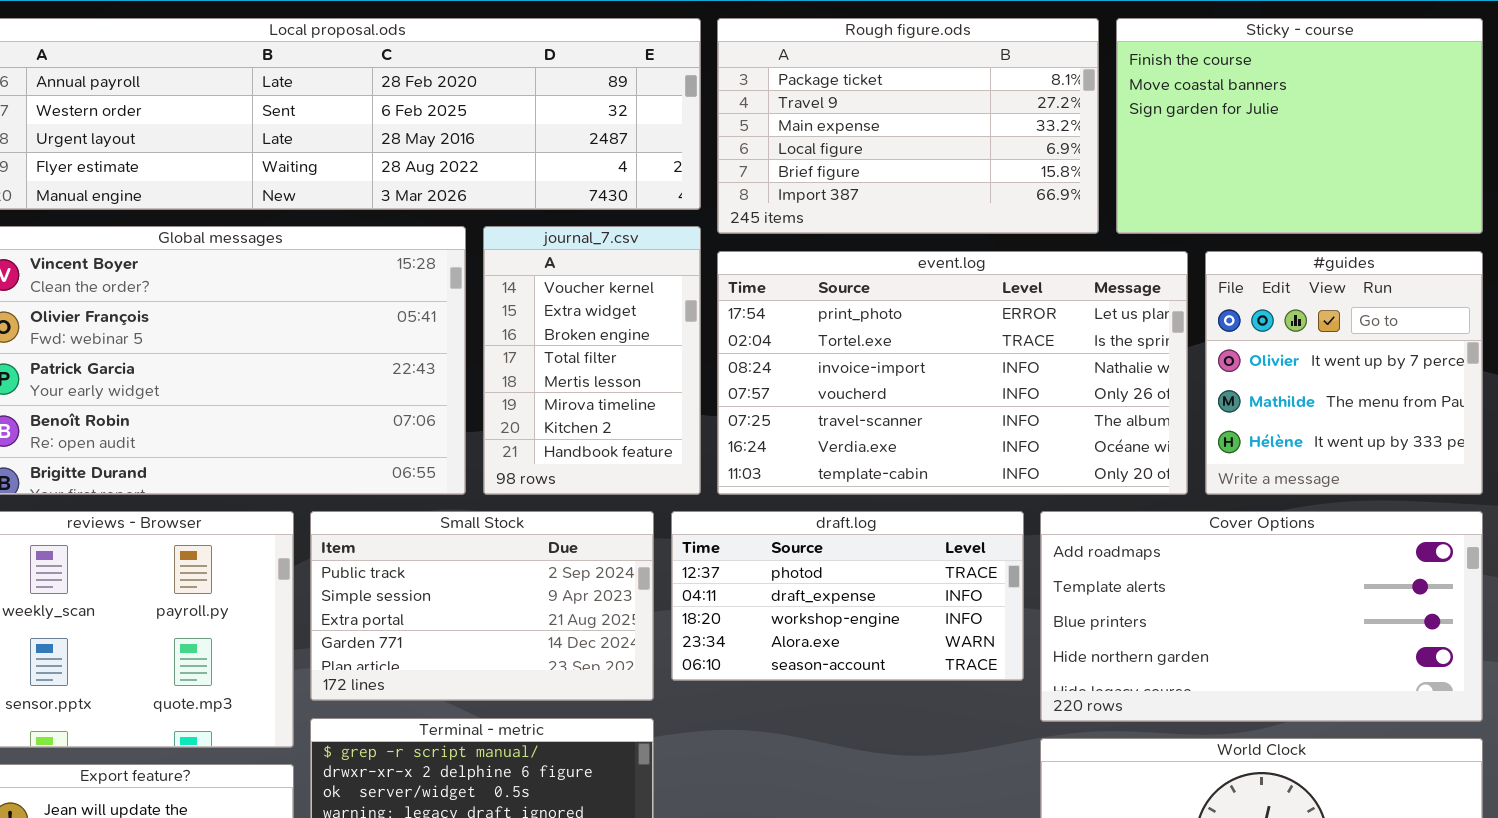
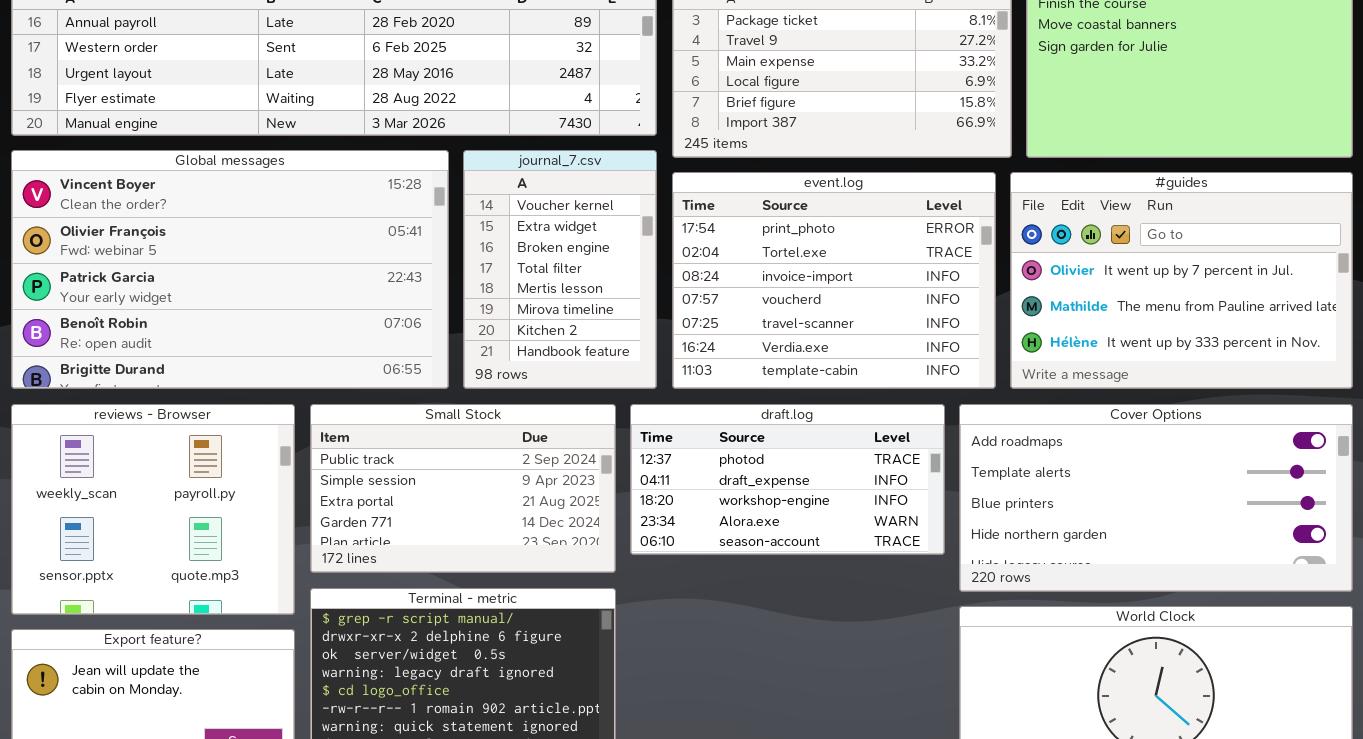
event.log: [717,251,1188,495] -> [672,172,996,389], resized
#guides: [1205,251,1483,495] -> [1010,172,1353,389], resized

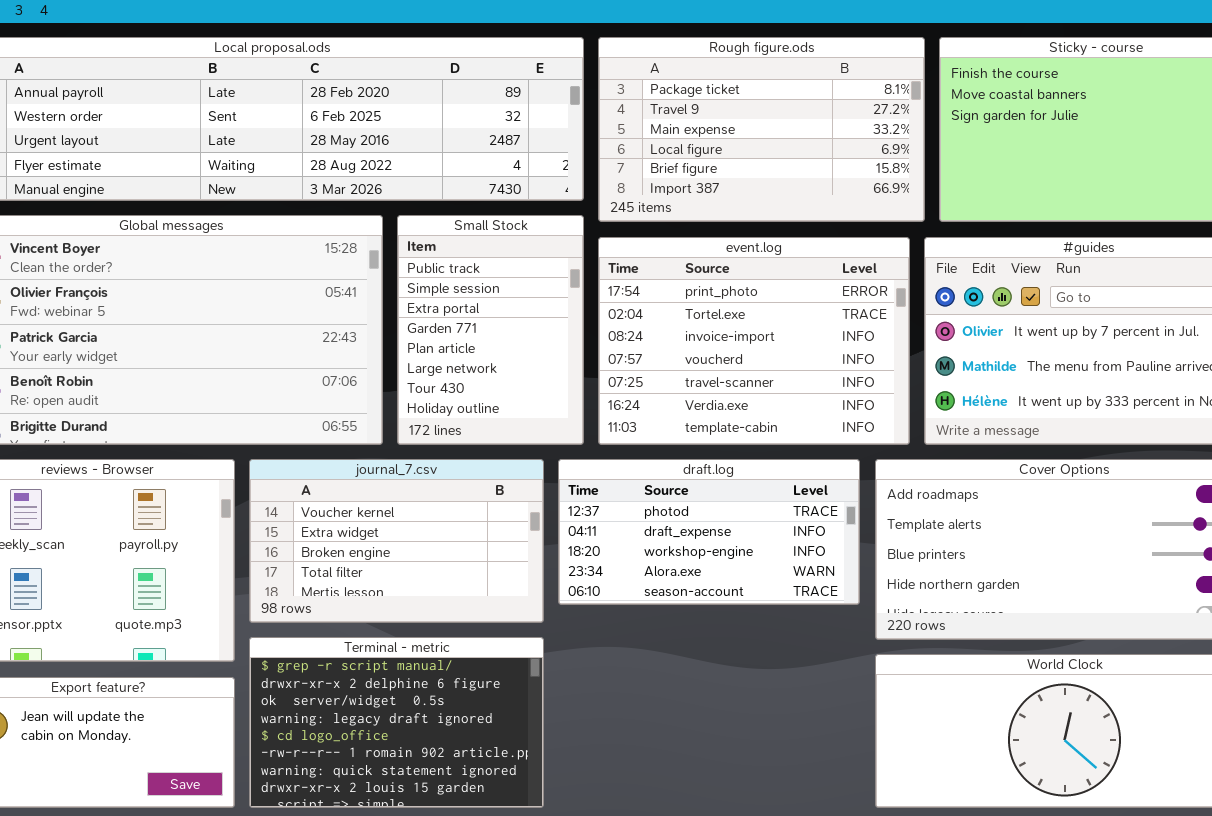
journal_7.csv: [463,150,657,389] -> [249,459,544,623], moved, resized
Small Stock: [310,404,616,573] -> [397,215,584,445], moved, resized

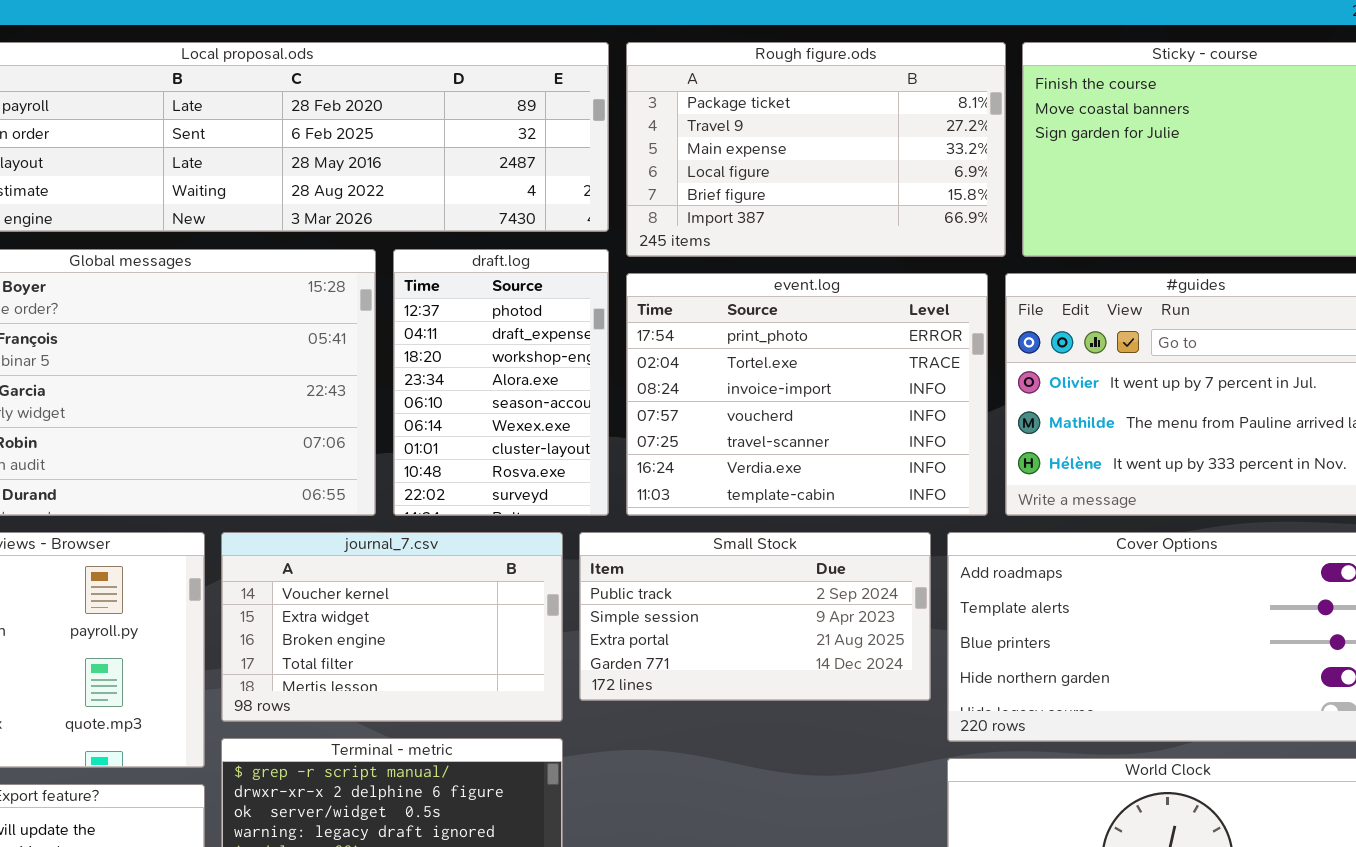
Small Stock: [397,215,584,445] -> [579,532,931,701], moved, resized
draft.log: [558,459,860,605] -> [393,249,609,516], moved, resized

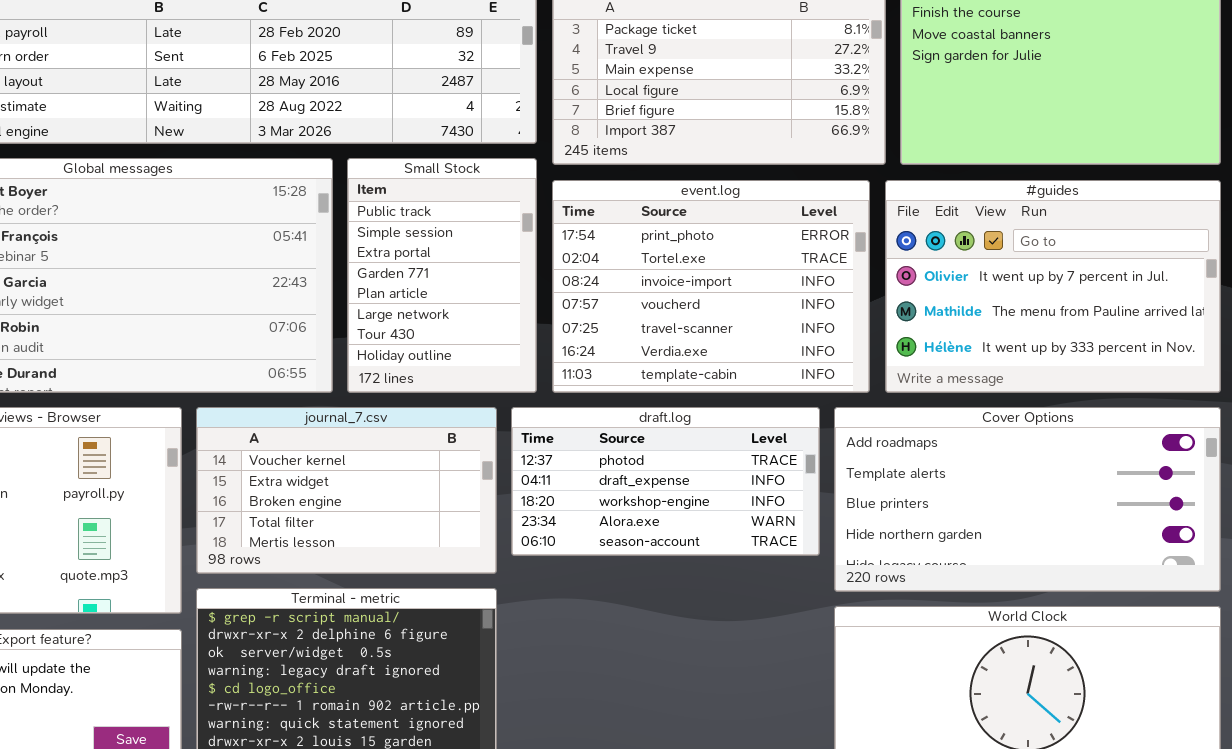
draft.log: [393,249,609,516] -> [511,407,820,556], moved, resized
Small Stock: [579,532,931,701] -> [347,158,537,393], moved, resized

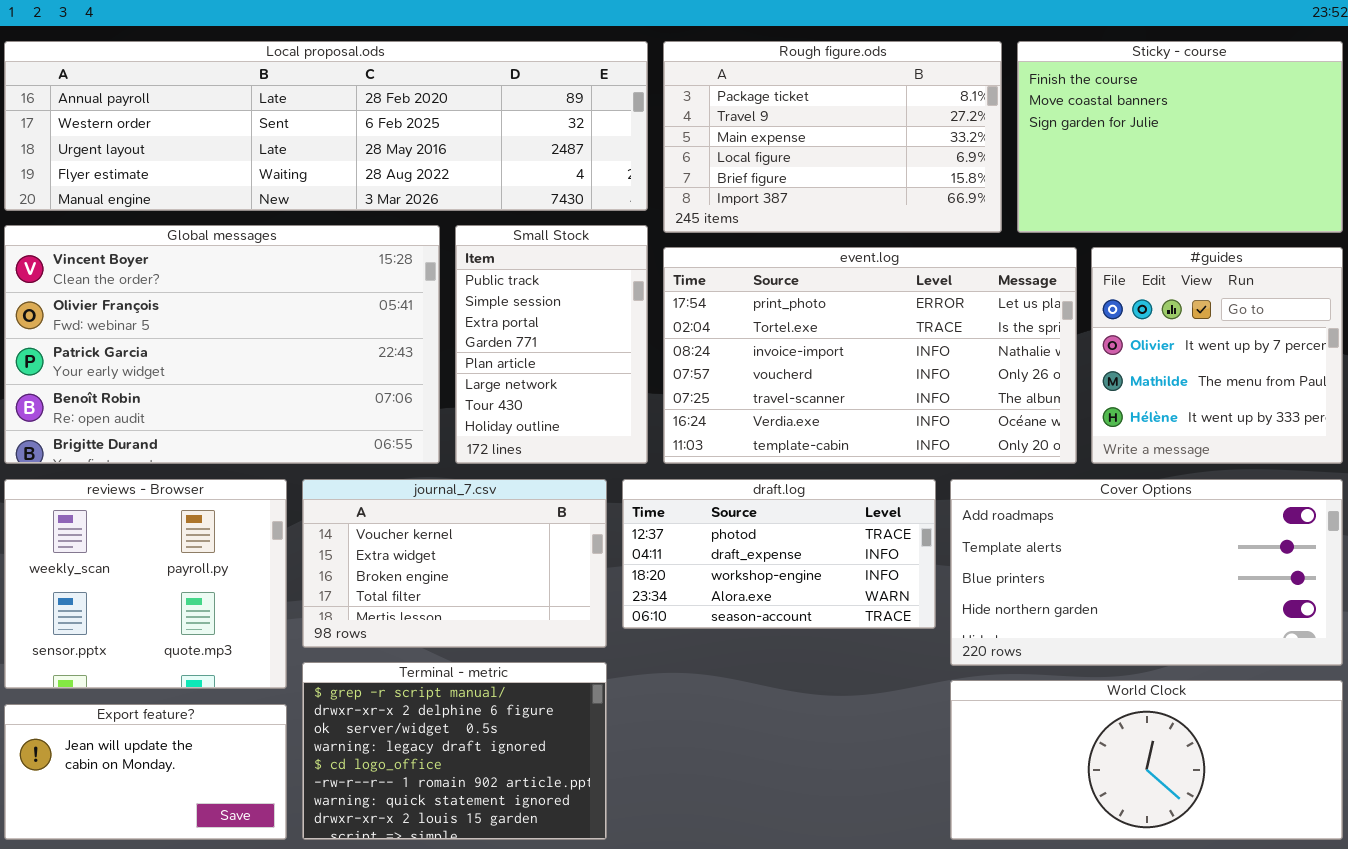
event.log: [552,180,870,393] -> [663,247,1077,464], resized
#guides: [885,180,1221,393] -> [1091,247,1343,464], resized

